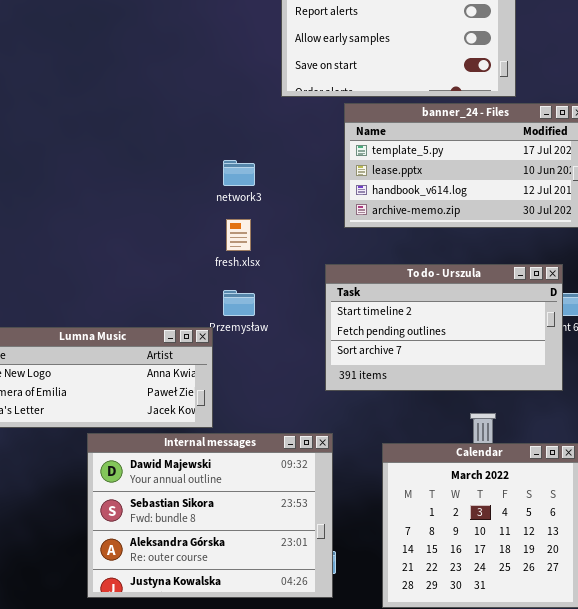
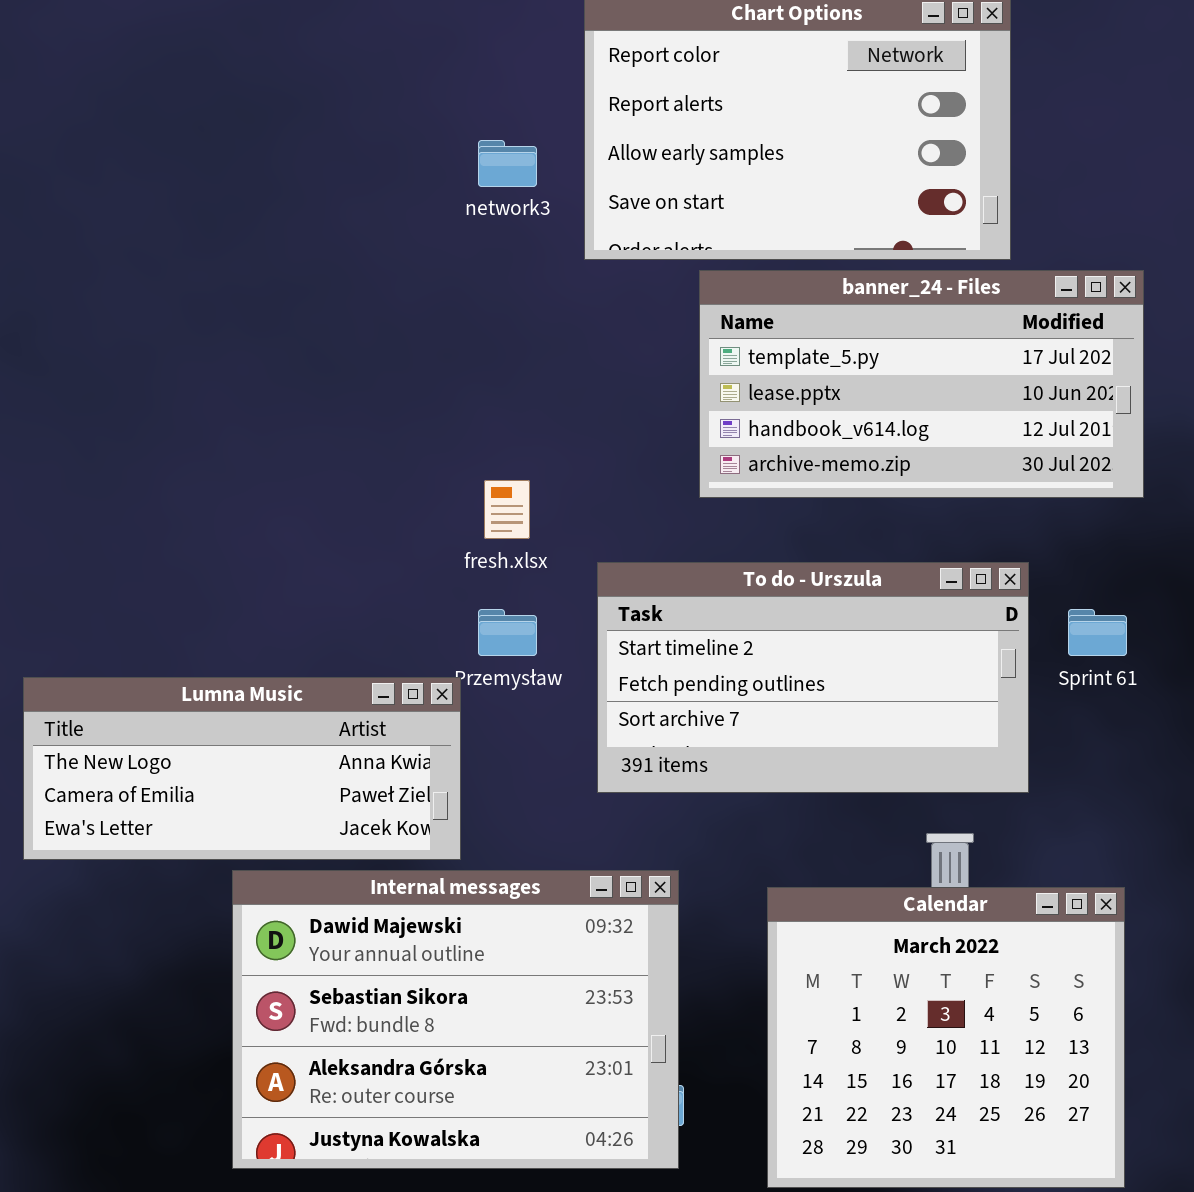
network3: [223,160,255,186] -> [478,140,537,187], moved
To do - Urszula: [325,264,563,391] -> [597,562,1029,793], moved

